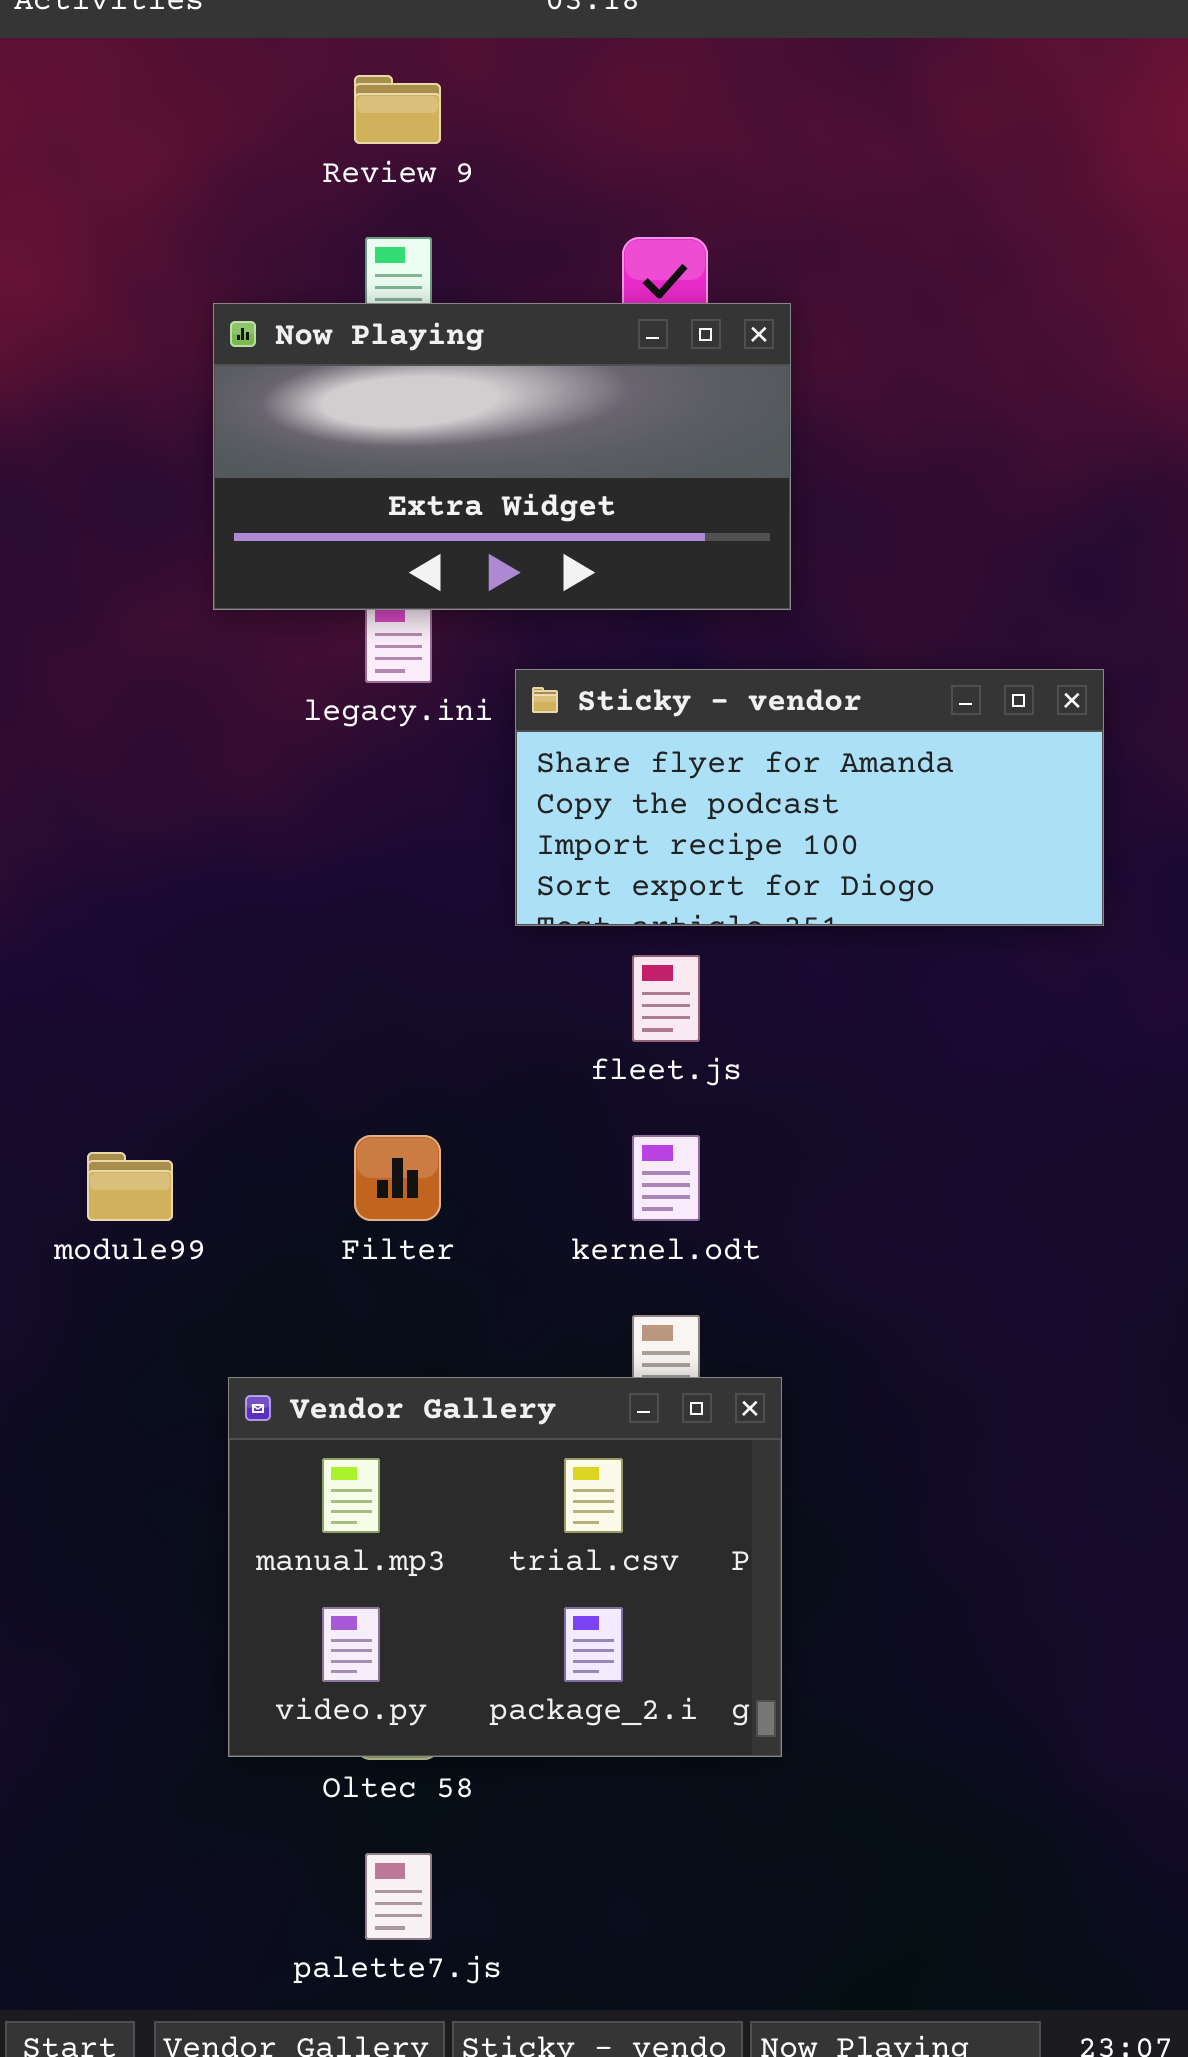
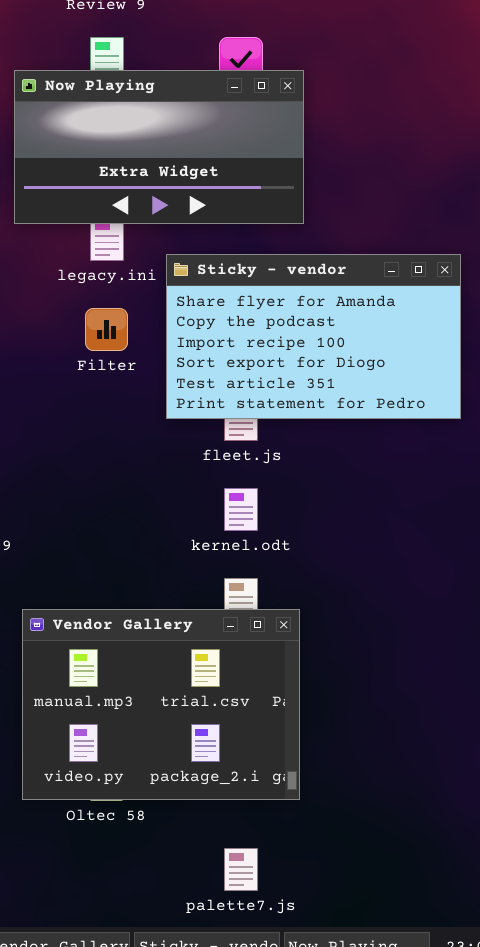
Sticky - vendor: [515,669,1104,926] -> [166,254,461,419], resized
Filter: [354,1135,441,1221] -> [85,308,128,351], moved
palette7.js: [365,1853,432,1940] -> [224,848,258,891], moved

